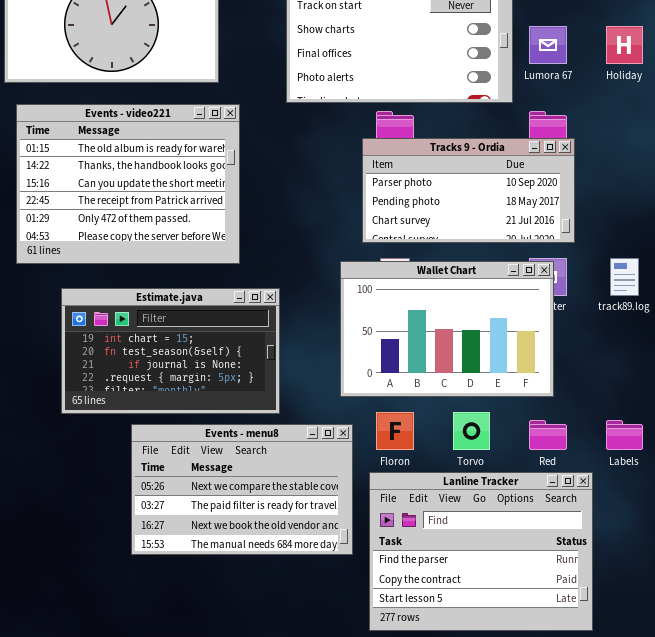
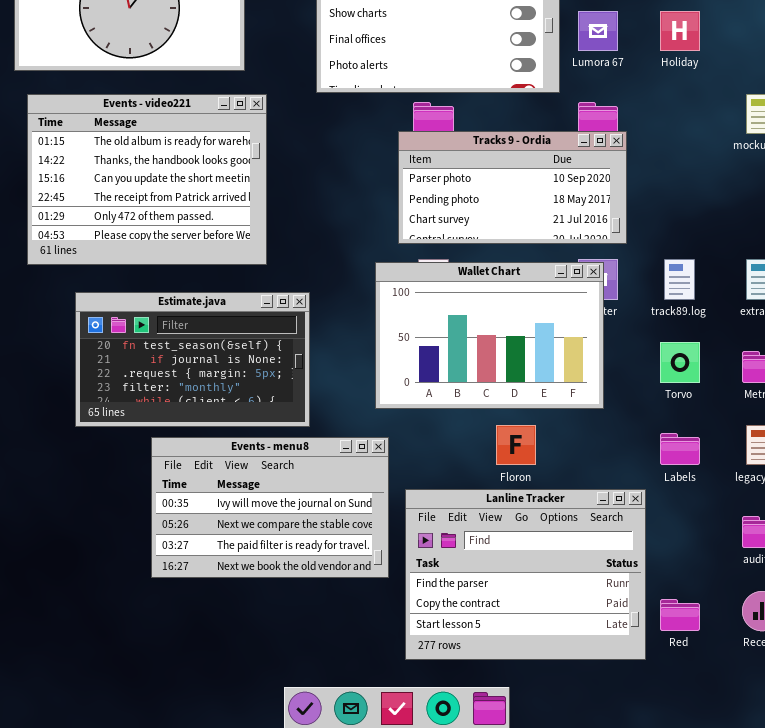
Estimate.java: [61,288,280,414] -> [75,292,310,427], scrolled down 1 row
Floron: [376,412,414,450] -> [496,425,536,465], moved
Torvo: [453,412,490,450] -> [660,342,700,383], moved
Red: [529,420,567,450] -> [660,599,700,631], moved
Events - menu8: [131,424,353,555] -> [151,437,389,578], scrolled up 1 row

